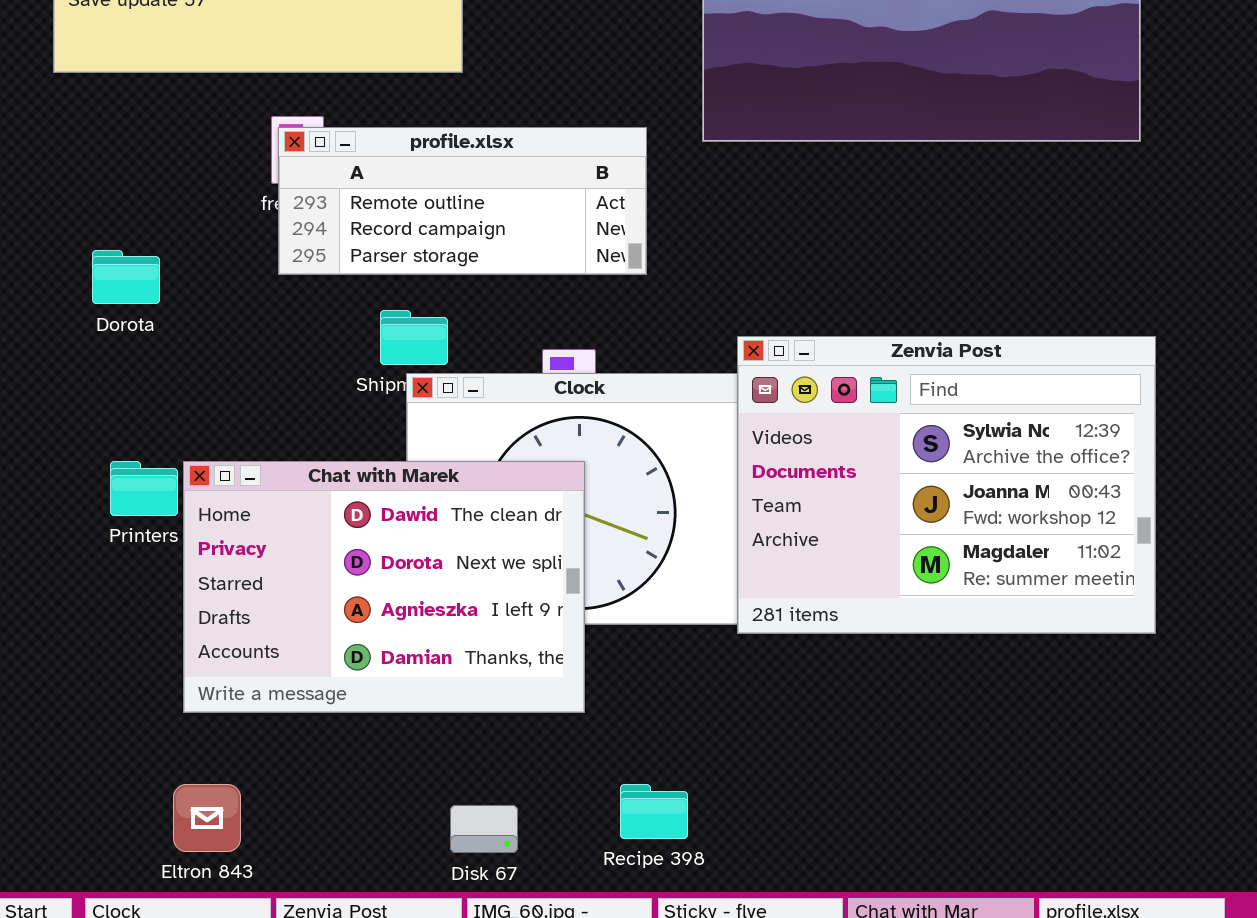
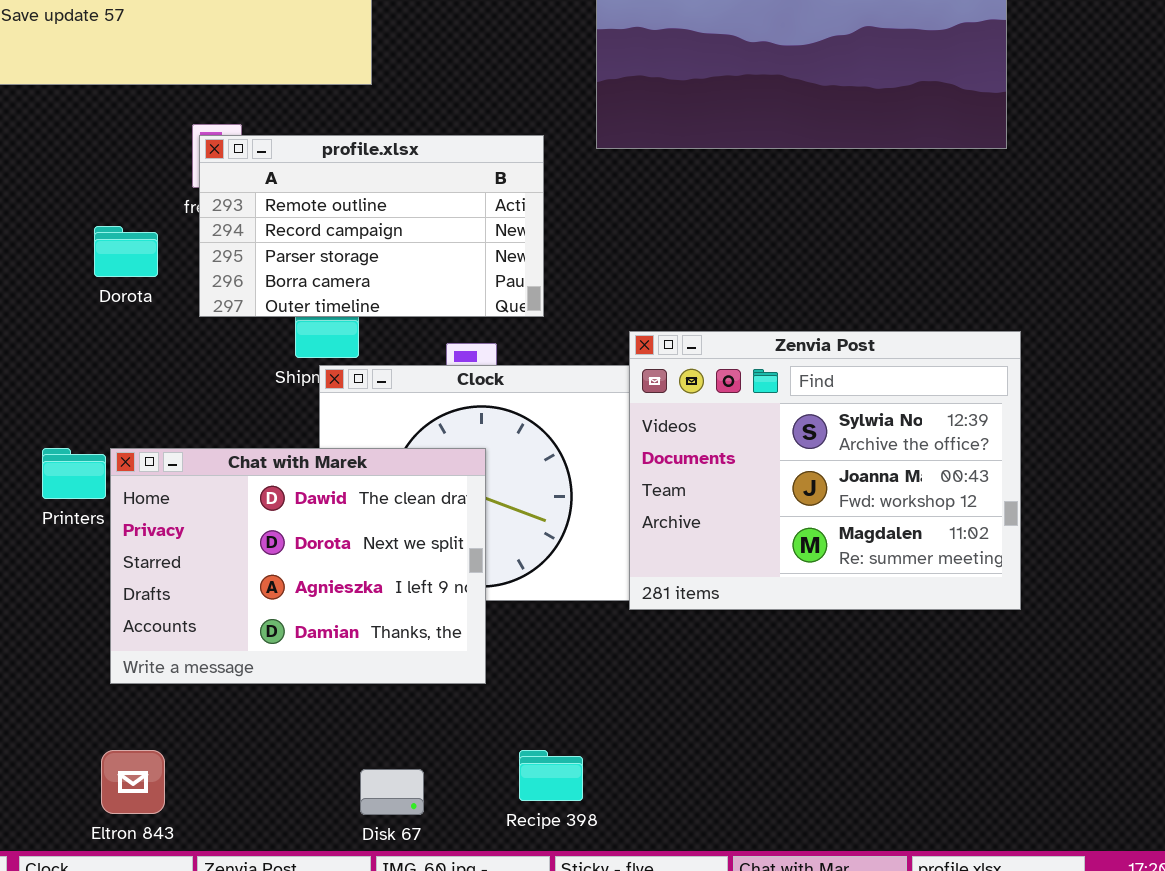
profile.xlsx: [278,127,647,275] -> [199,135,544,317], resized
Dorota: [92,250,160,304] -> [94,226,158,277], moved

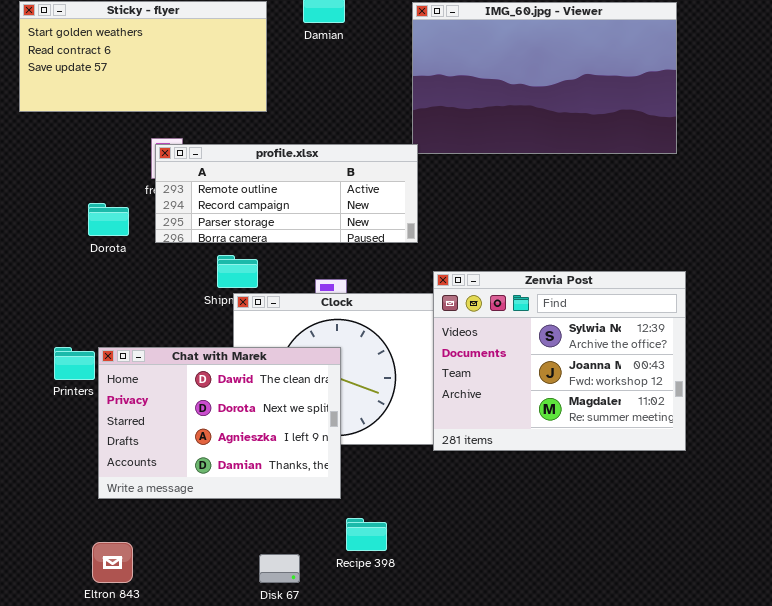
profile.xlsx: [199,135,544,317] -> [155,144,418,243], resized
Recipe 398: [519,750,583,801] -> [346,518,387,551], moved

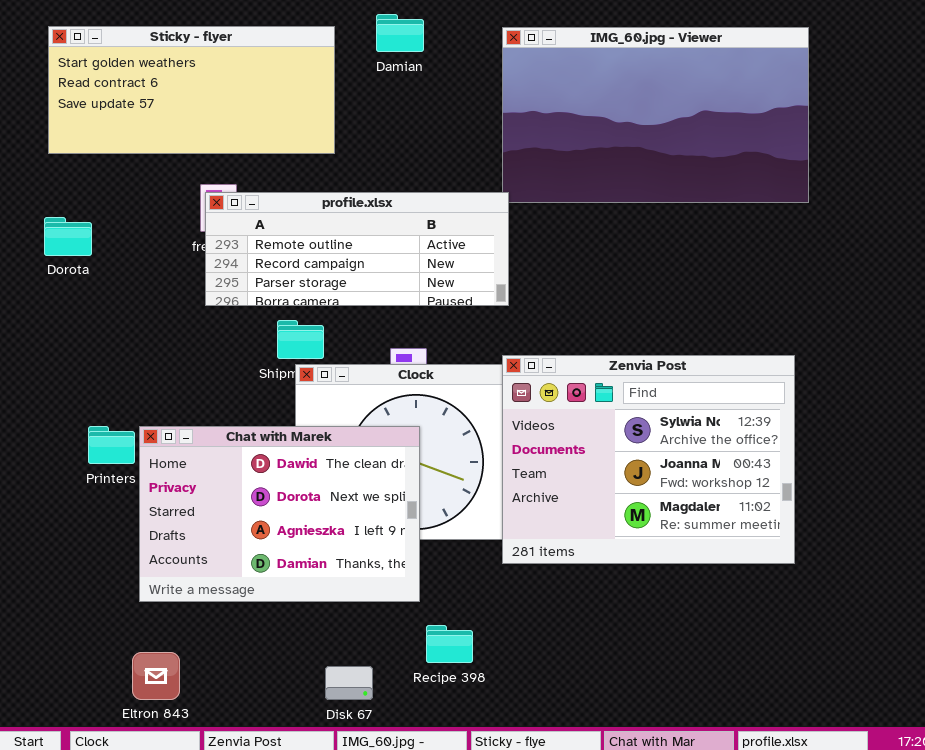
Dorota: [88,203,129,236] -> [44,217,92,256], moved
Zenvia Post: [433,271,686,451] -> [502,355,795,564], moved

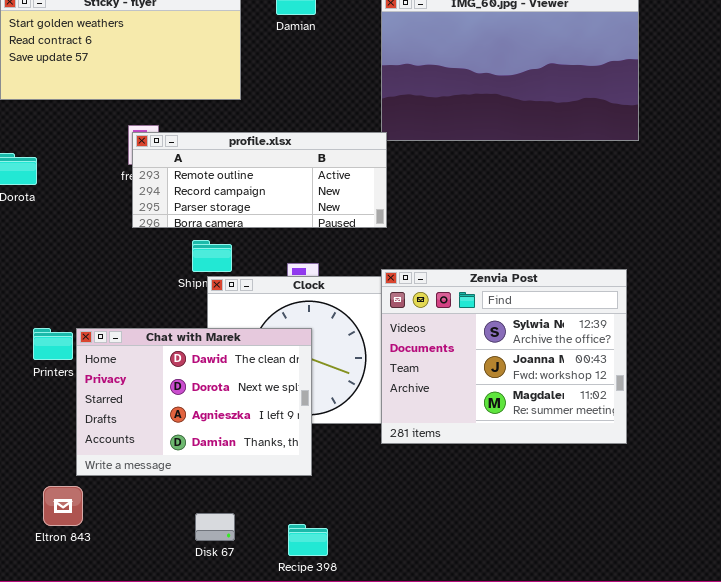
Recipe 398: [426,625,473,663] -> [288,524,328,556], moved
Eltron 843: [132,652,180,700] -> [43,486,83,526], moved
Disk 67: [325,666,373,700] -> [195,513,235,541], moved

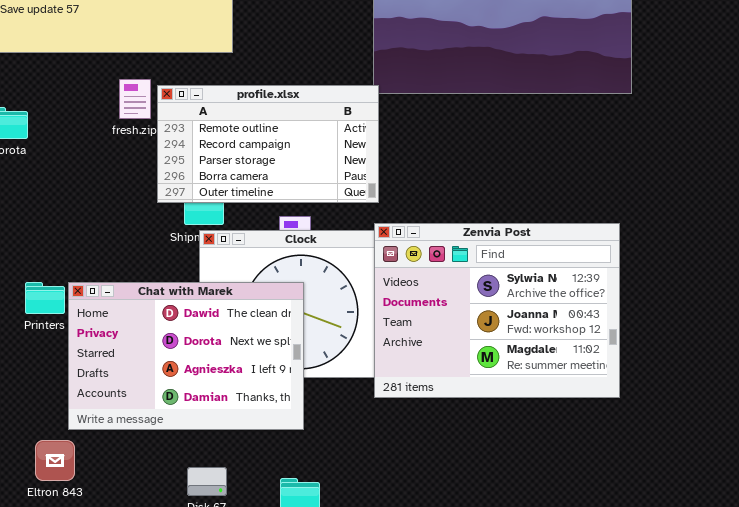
profile.xlsx: [132,132,387,228] -> [157,85,379,203], resized

